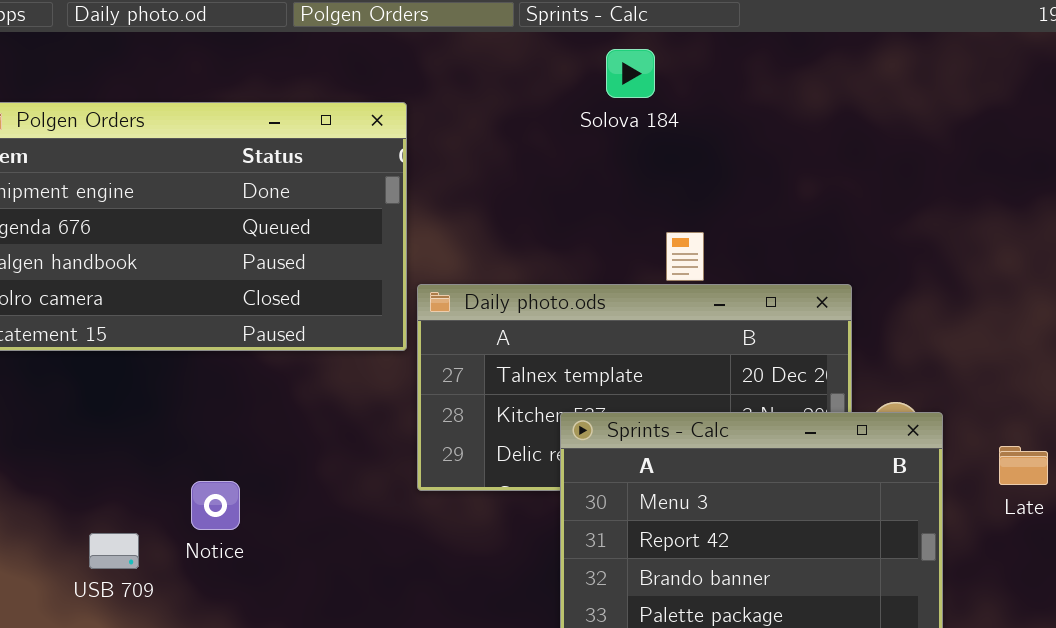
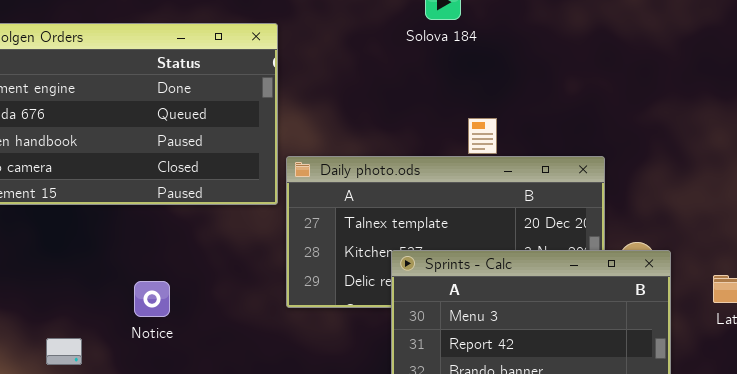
Notice: [191,481,240,530] -> [134,281,170,317], moved

